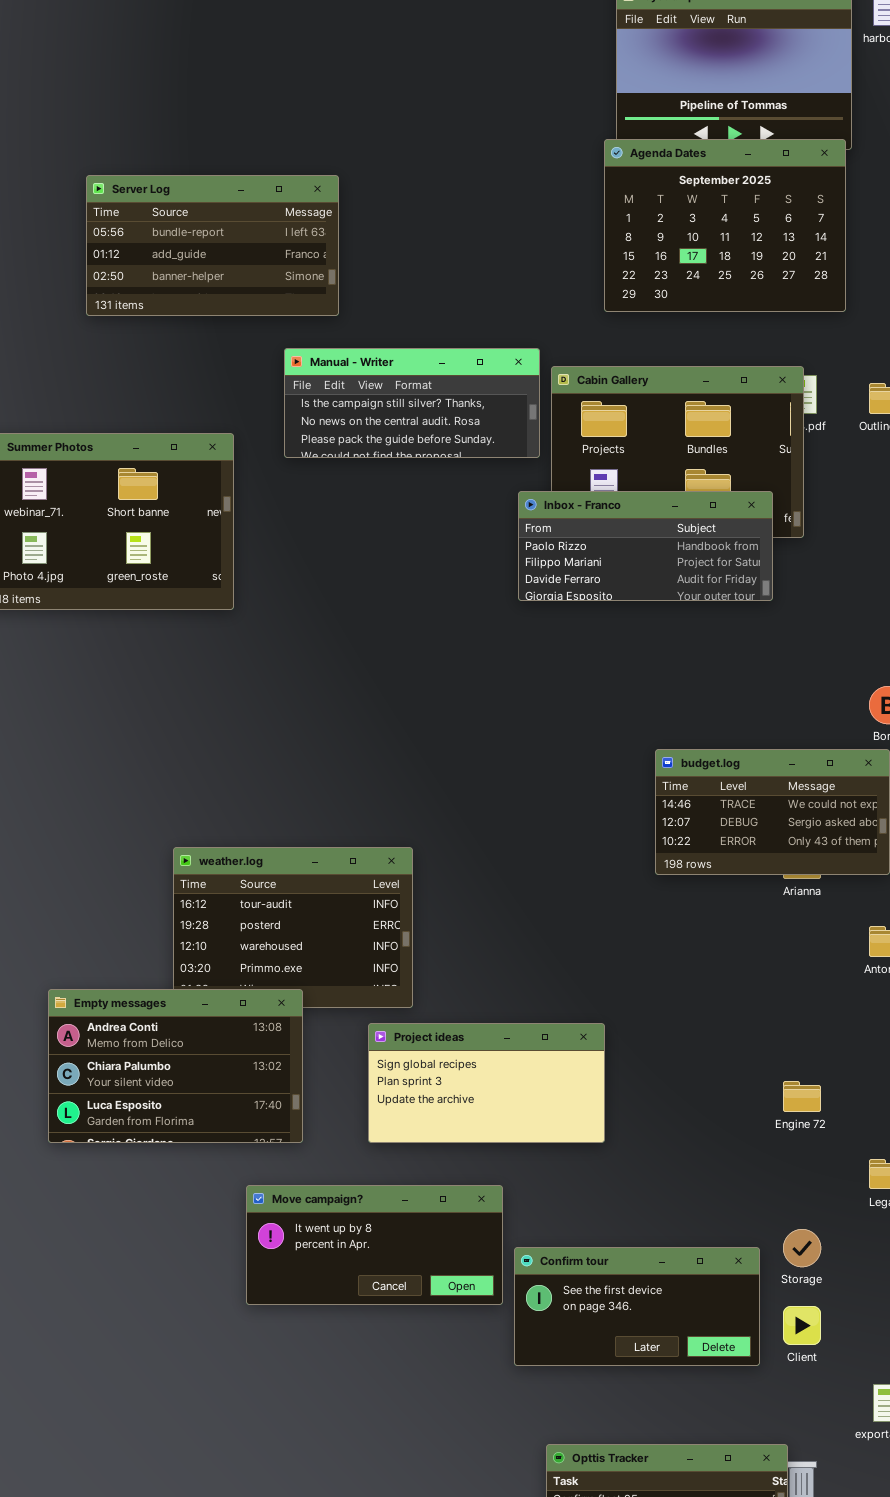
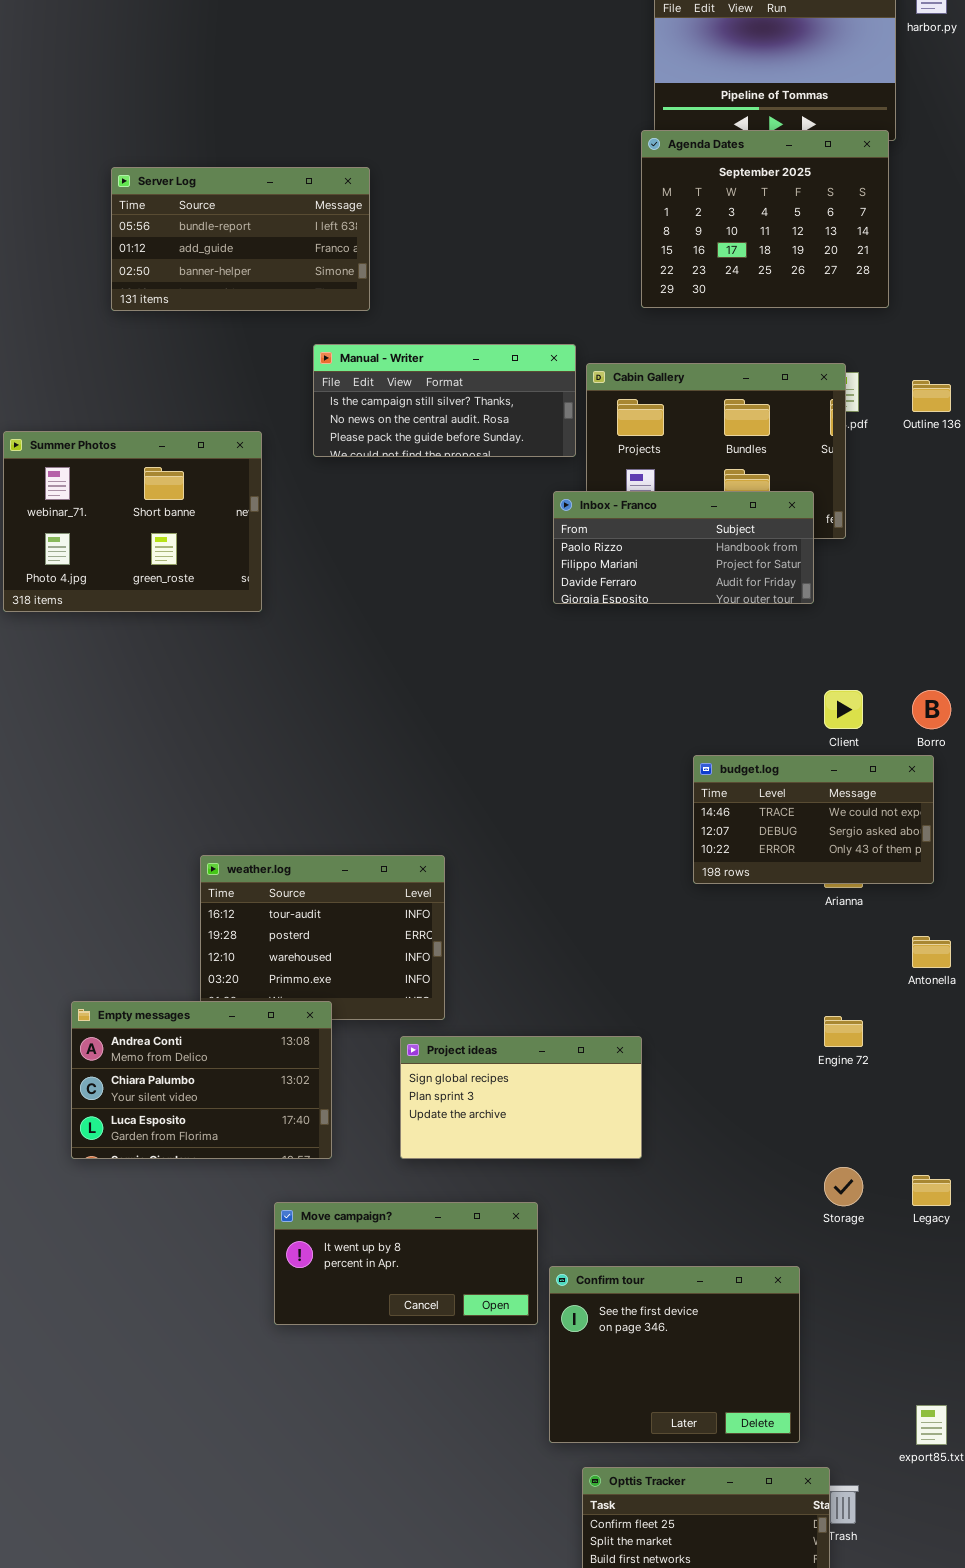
Engine 72: [783,1081,821,1112] -> [824,1016,863,1047], moved
Storage: [783,1229,821,1267] -> [824,1167,863,1206], moved
Confirm tour: [514,1247,760,1366] -> [549,1266,800,1443], resized
Client: [783,1306,821,1345] -> [824,690,863,729], moved

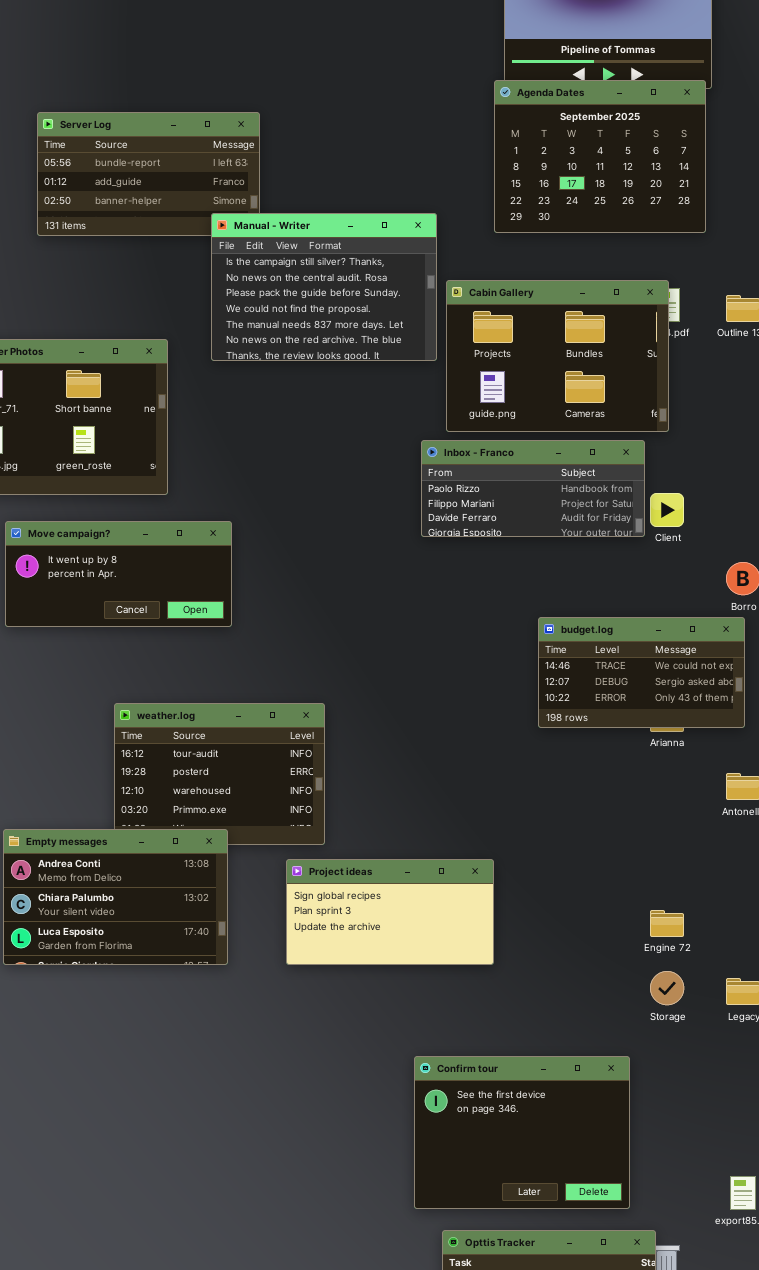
Manual - Writer: [313,344,576,457] -> [211,213,437,361], resized
Inbox - Franco: [553,491,814,604] -> [421,440,645,537], moved
Client: [824,690,863,729] -> [650,493,684,527], moved
Engine 72: [824,1016,863,1047] -> [650,910,684,937], moved
Move campaign?: [274,1202,538,1325] -> [5,521,232,627], moved

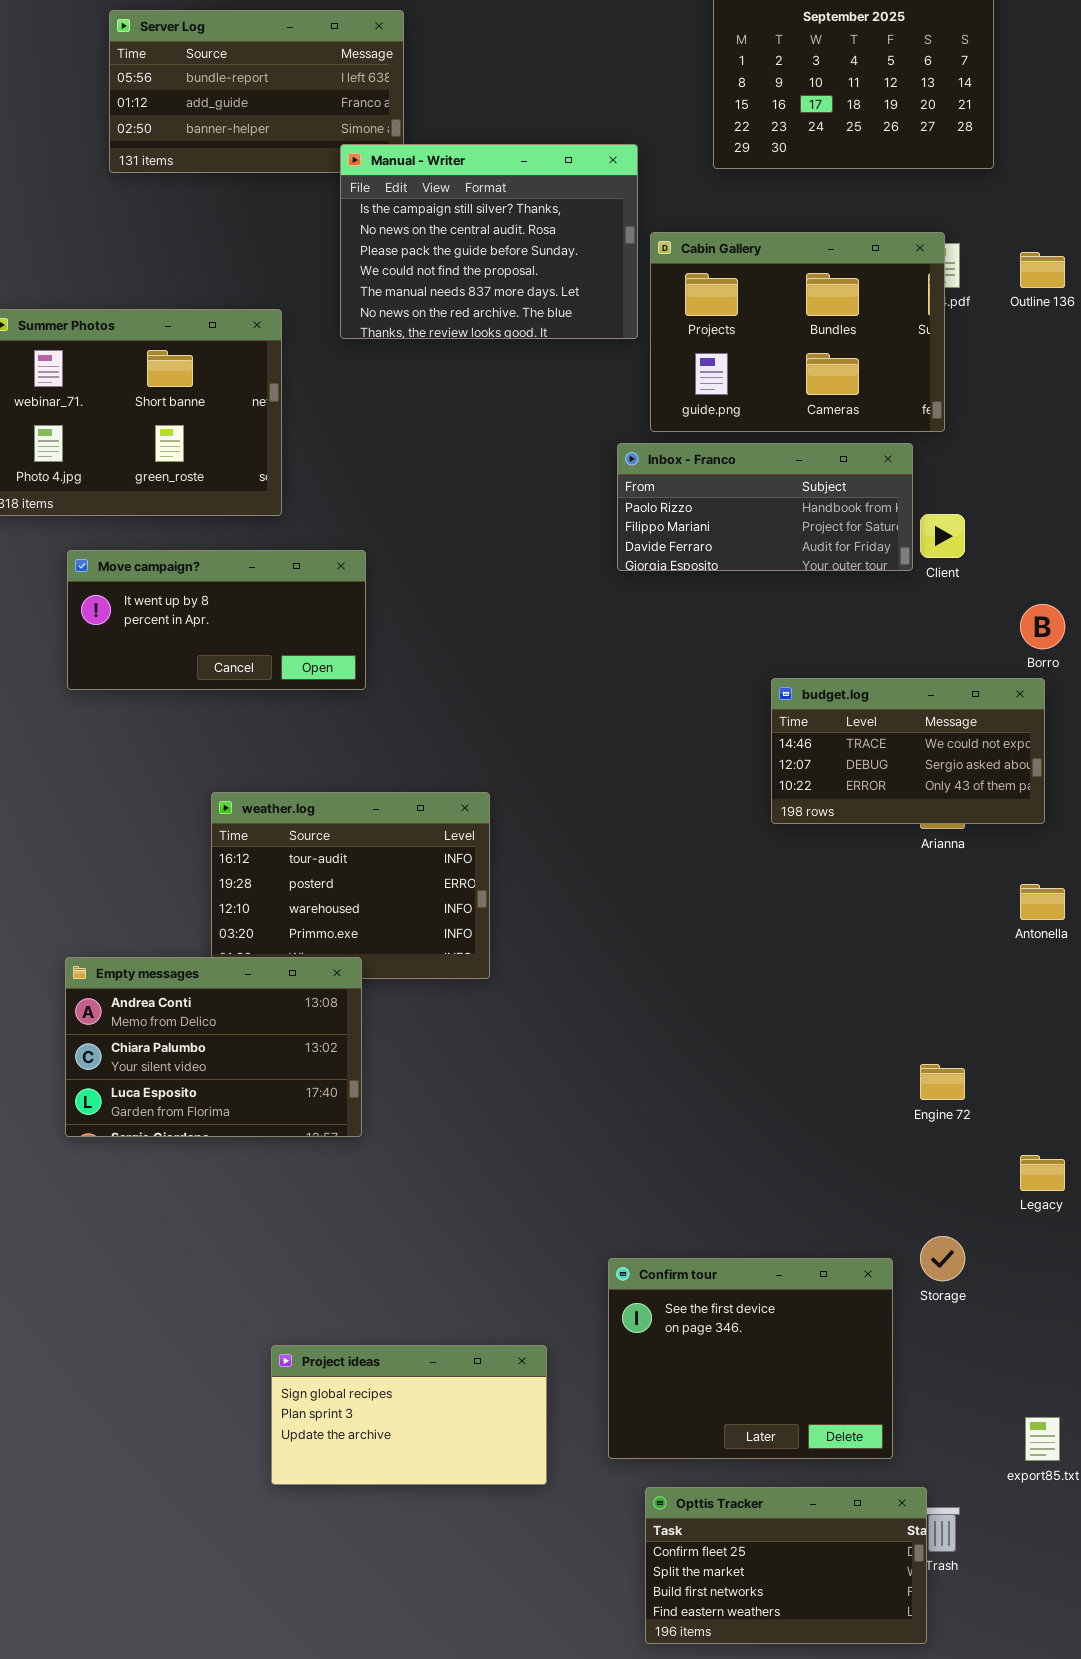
Project ideas: [286,859,494,965] -> [271,1345,547,1485], moved
Storage: [650,971,684,1005] -> [920,1236,965,1281], moved

